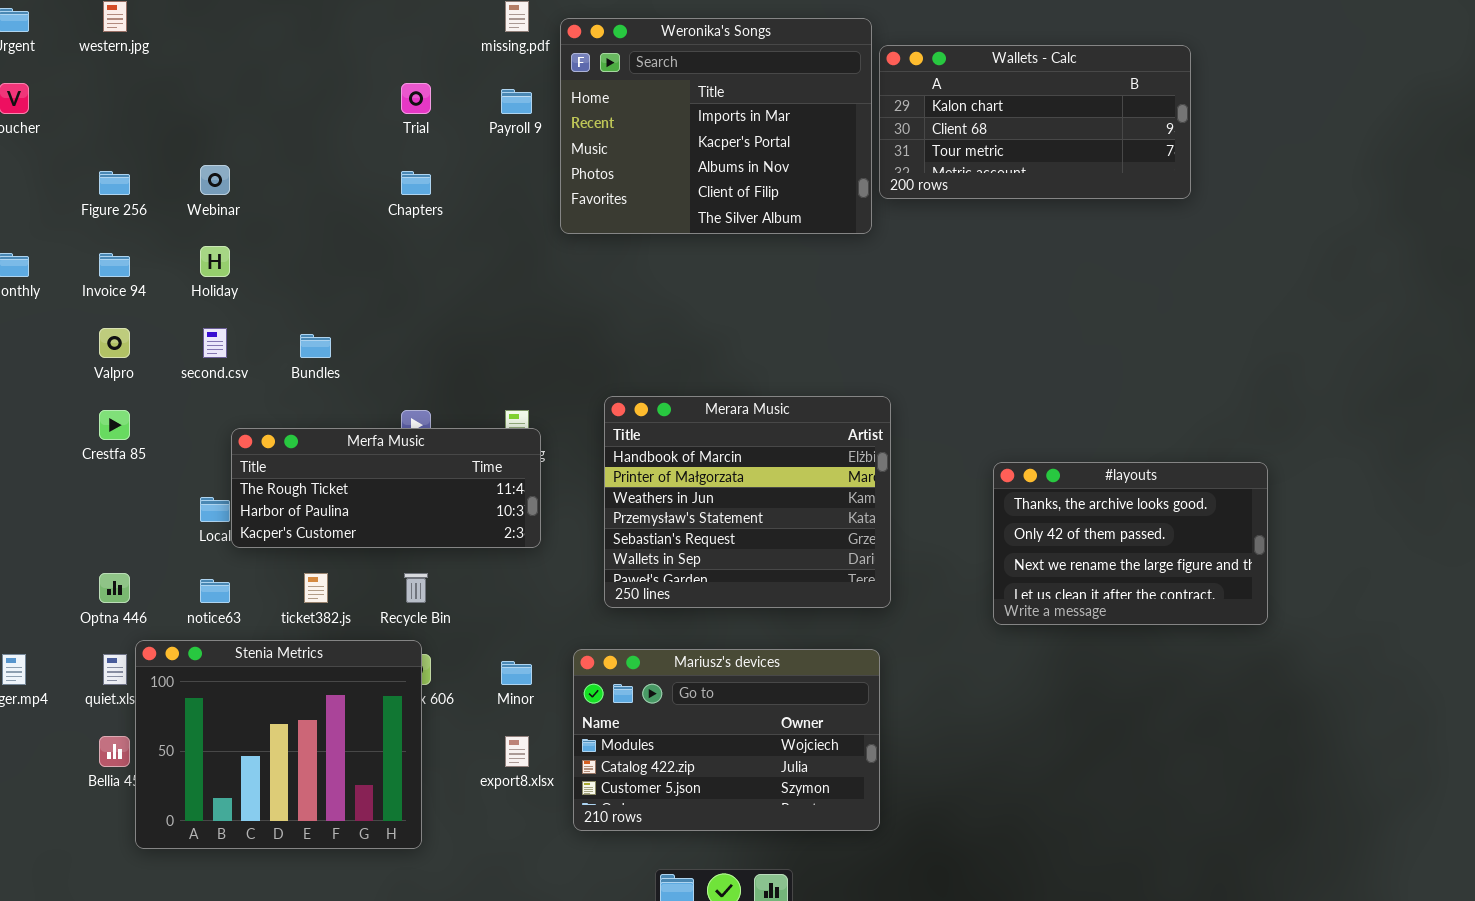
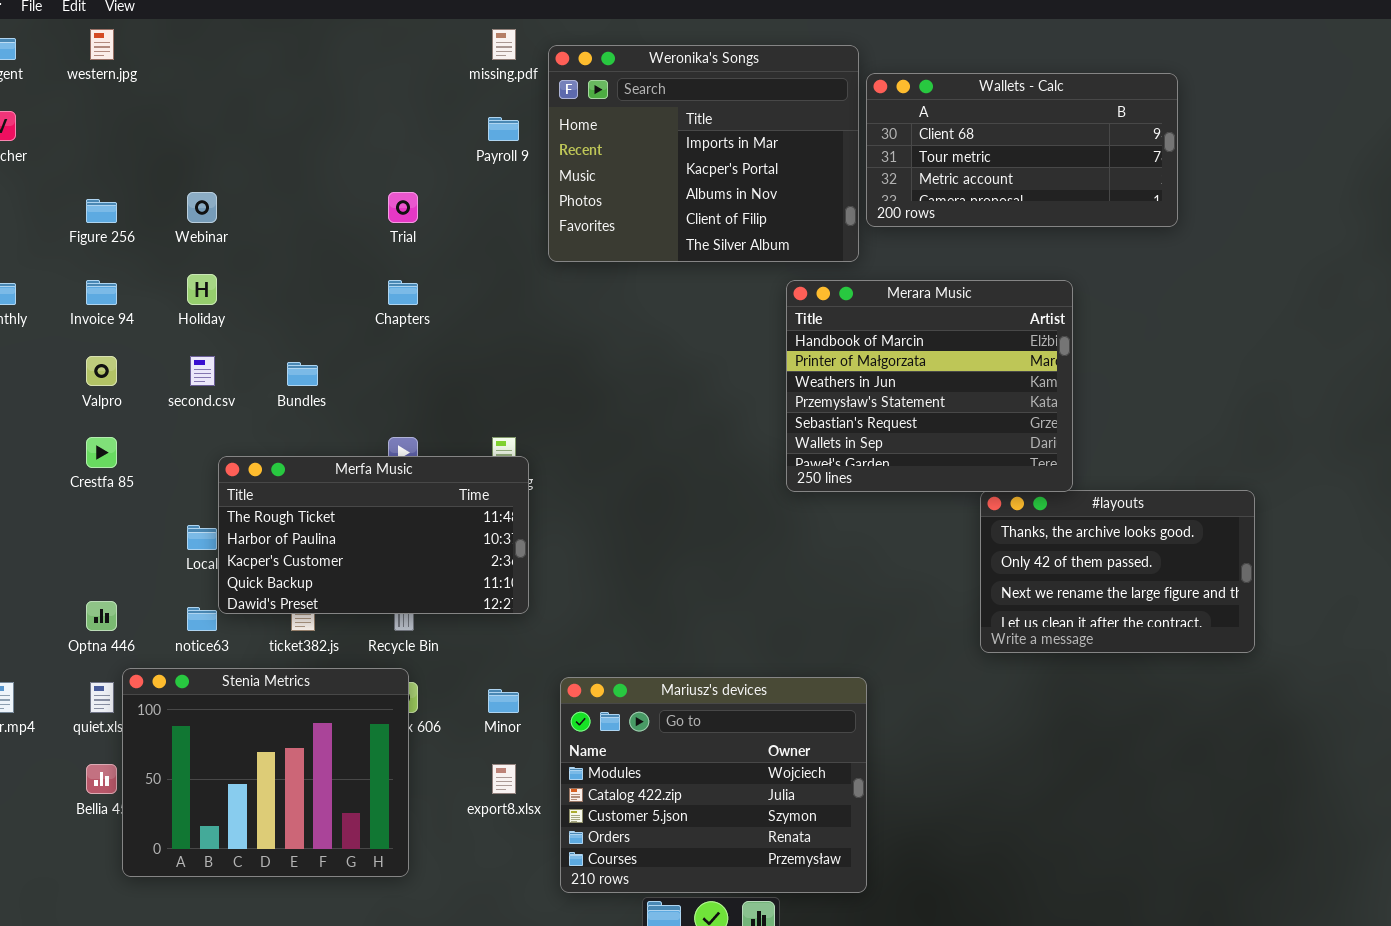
Wallets - Calc: [879,45,1191,199] -> [866,73,1178,227], scrolled down 1 row
Trial: [401,83,431,114] -> [388,192,418,223], moved
Chapters: [401,171,431,195] -> [388,280,418,305], moved
Merara Music: [604,396,891,608] -> [786,280,1073,492], moved
Merfa Music: [231,428,541,548] -> [218,456,529,614], resized
Mariusz's devices: [573,649,880,831] -> [560,677,867,893], resized

